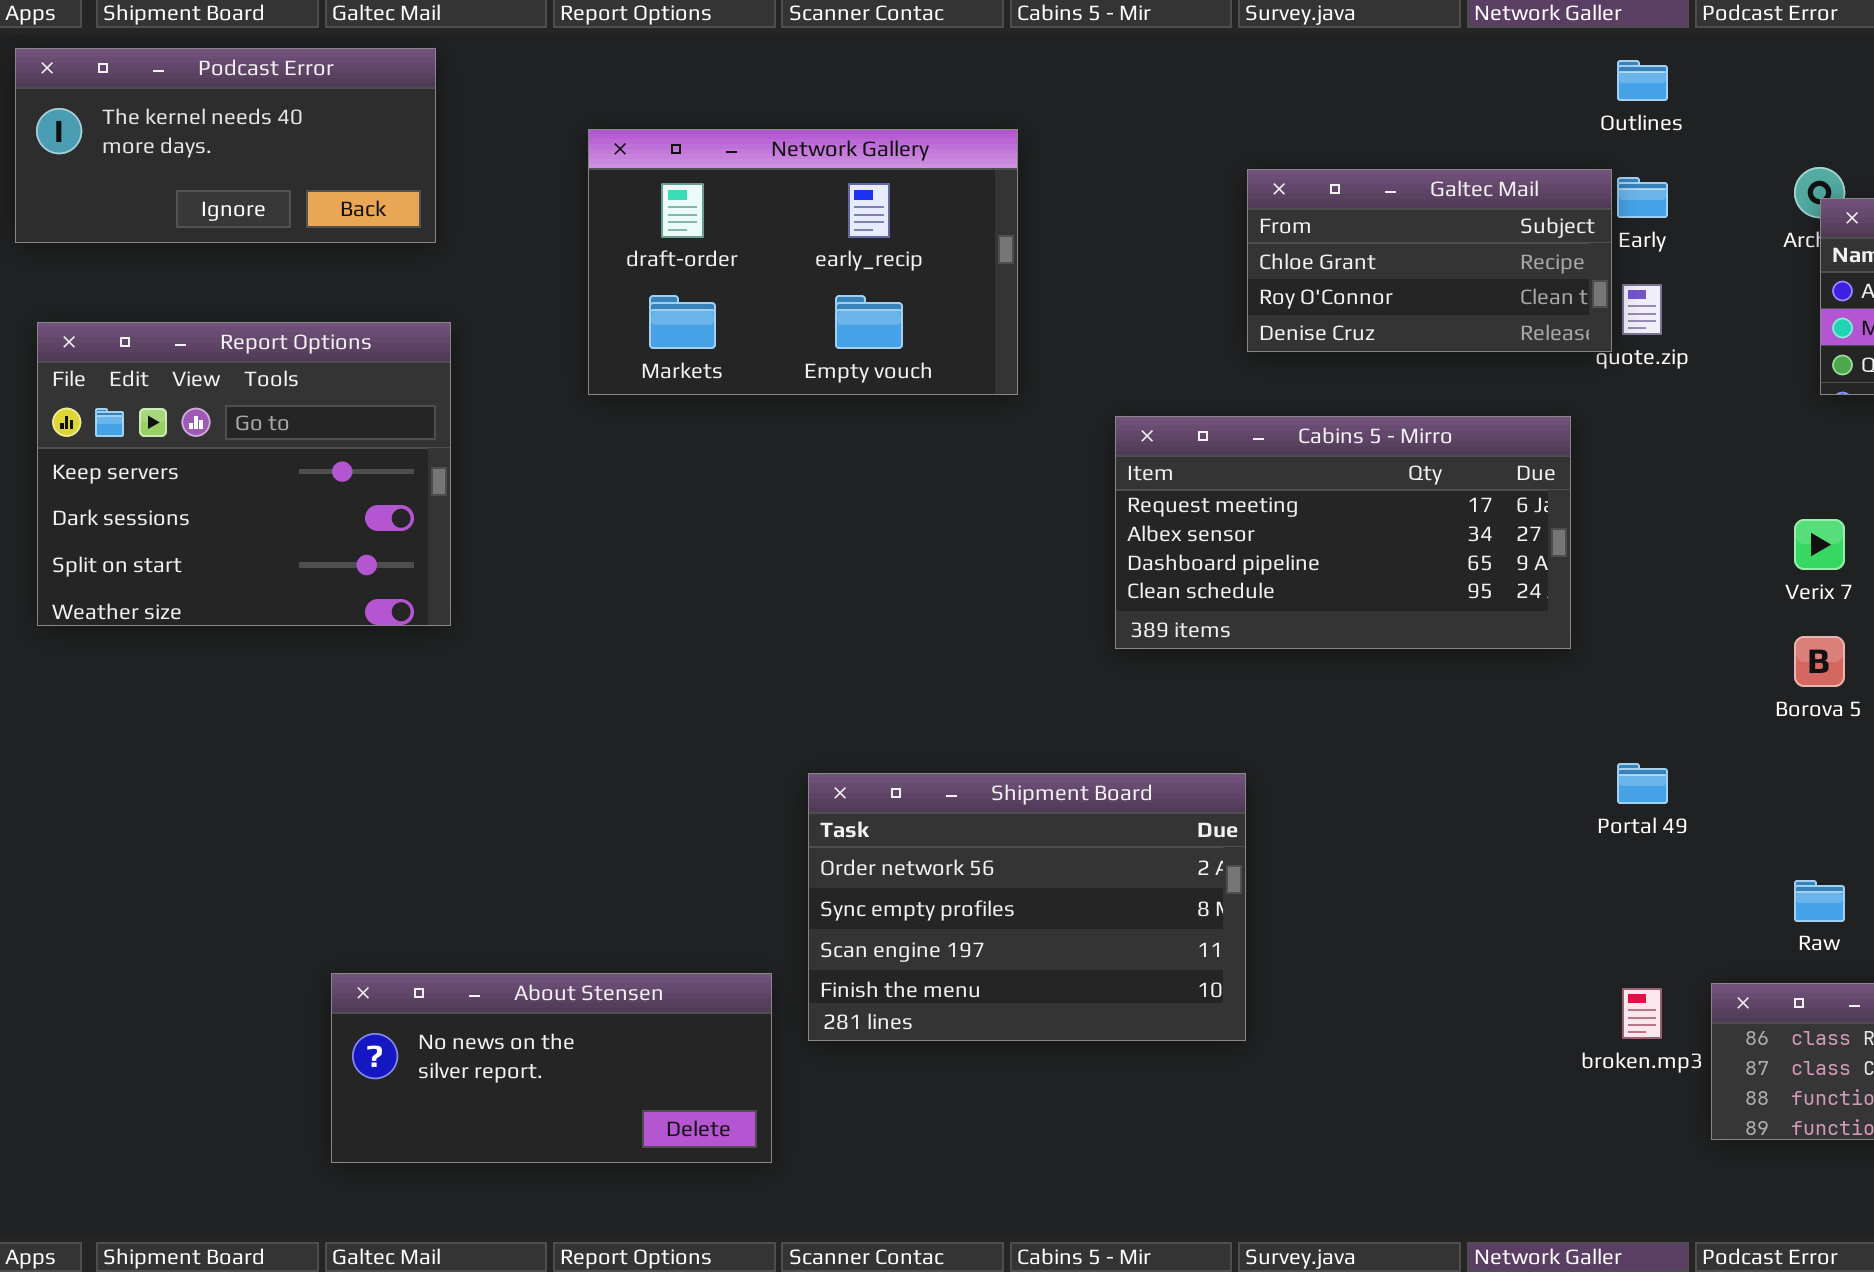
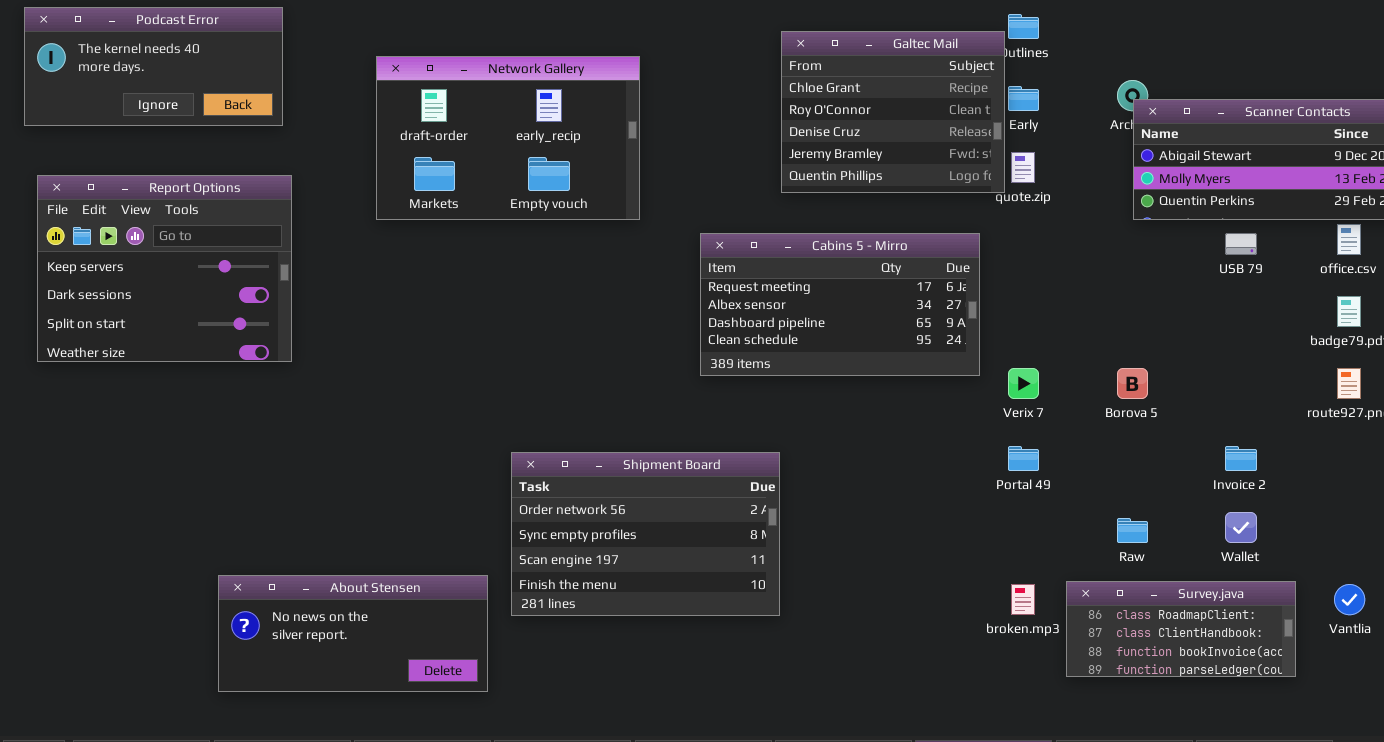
Galtec Mail: [1247,169,1612,352] -> [781,31,1005,193], resized
Verix 7: [1794,519,1845,570] -> [1008,368,1039,399], moved

